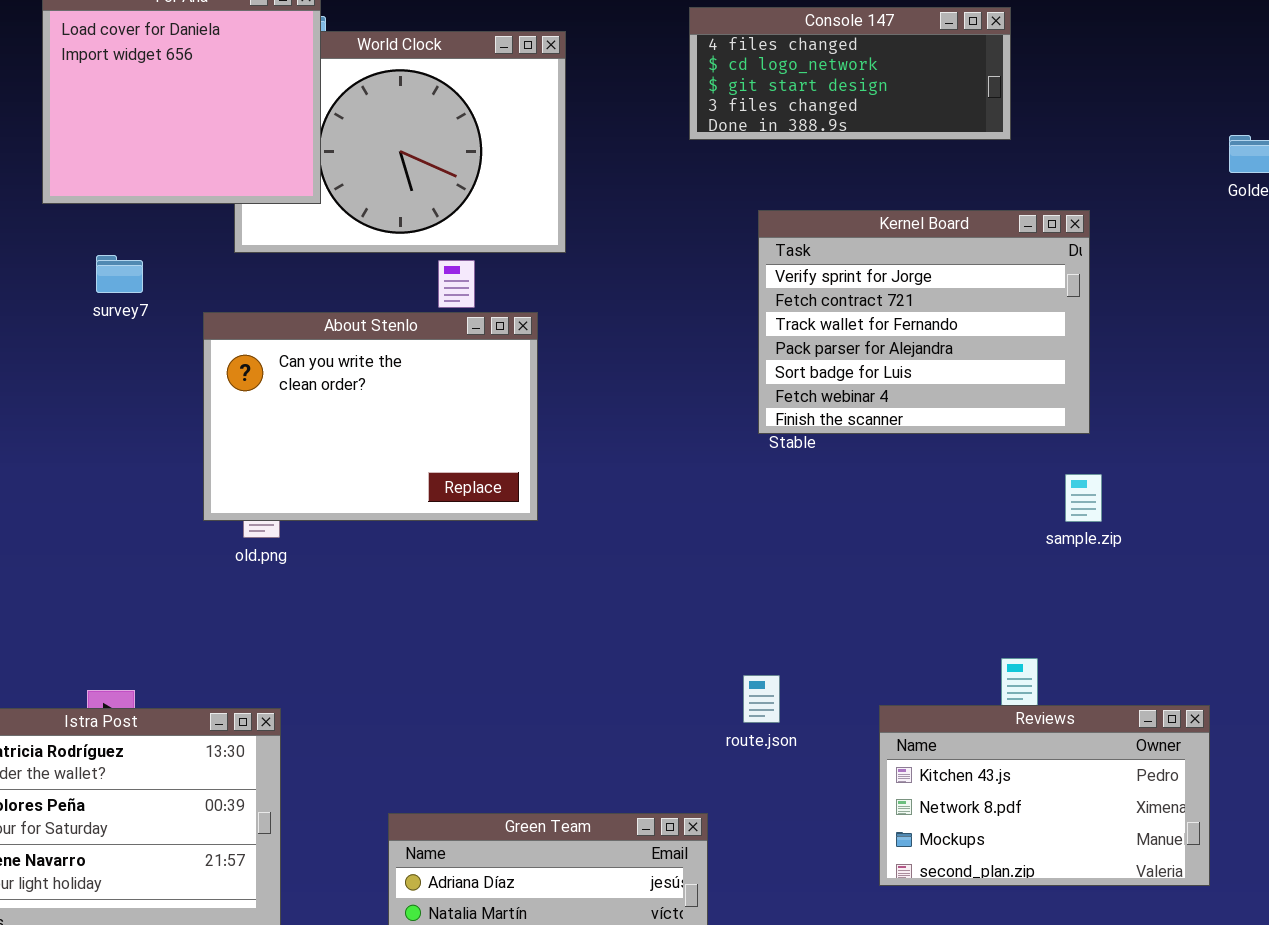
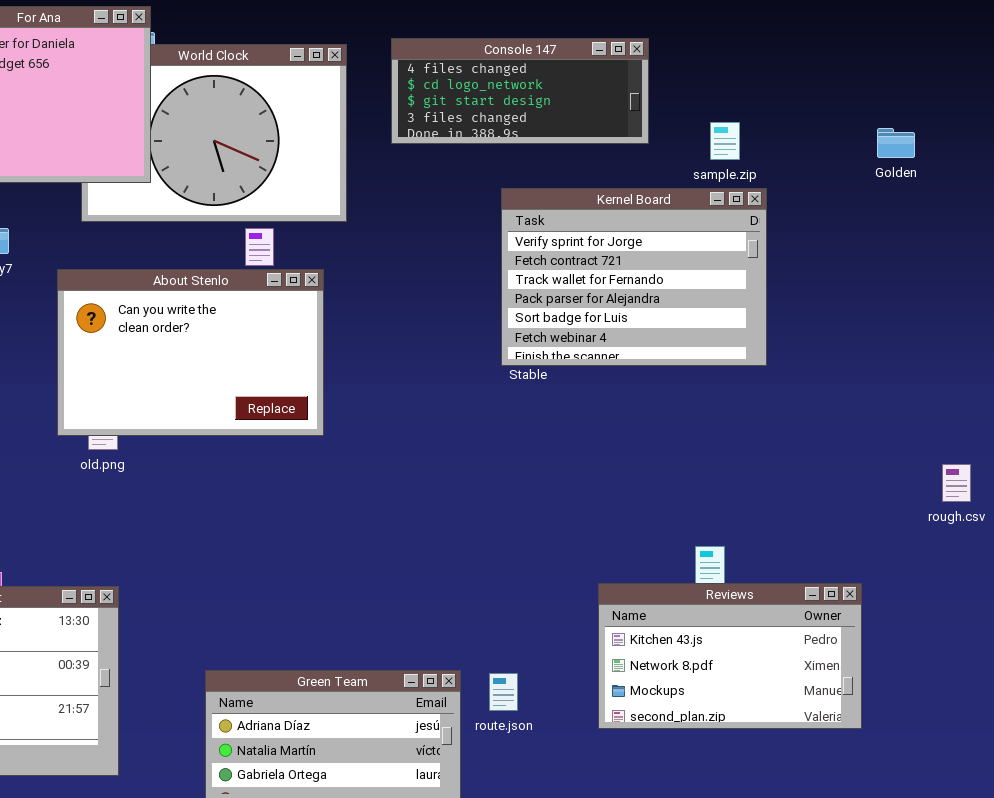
Console 147: [689,7,1011,140] -> [391,38,649,144], moved
sample.zip: [1065,474,1102,522] -> [710,122,740,160], moved
route.json: [743,675,780,723] -> [489,673,518,711], moved

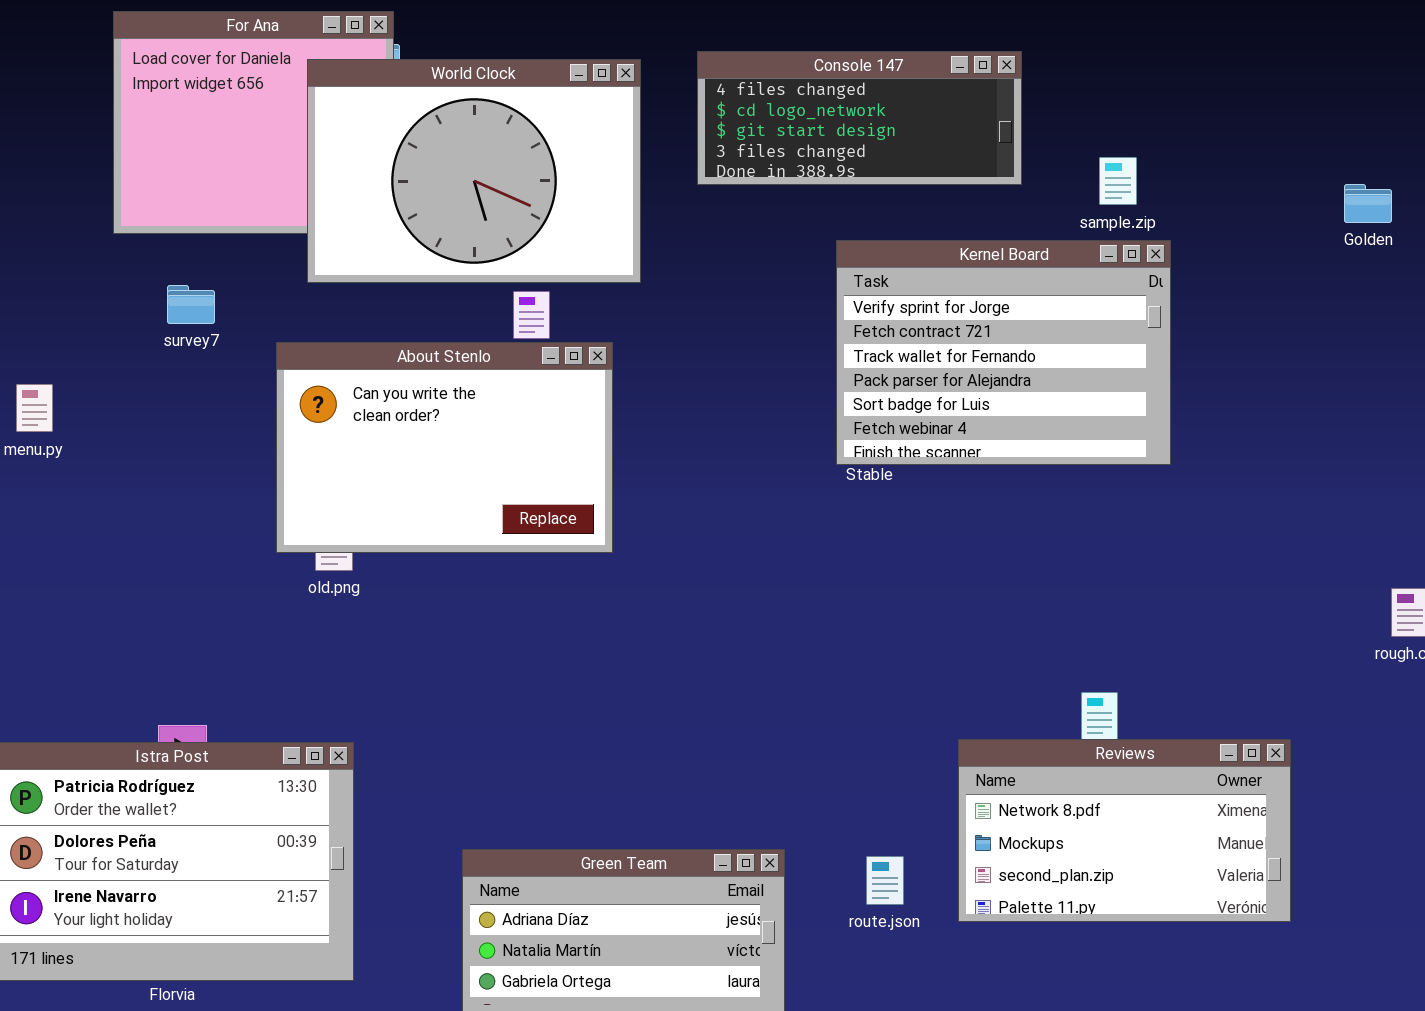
World Clock: [81,44,347,222] -> [307,59,641,283], raised
Golden: [877,128,915,158] -> [1344,184,1392,223], moved
Reviews: [598,583,862,729] -> [958,739,1291,922], scrolled down 1 row
route.json: [489,673,518,711] -> [866,856,904,905], moved

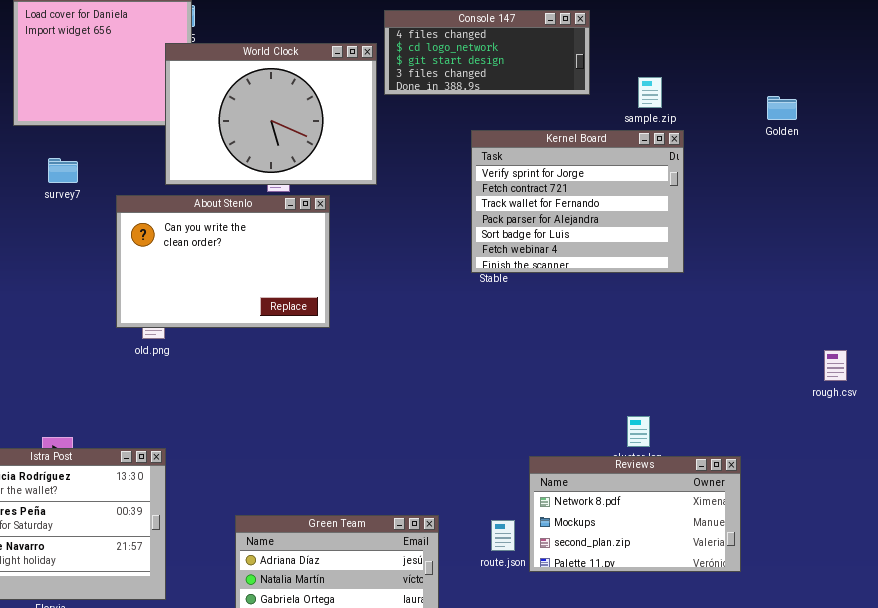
World Clock: [307,59,641,283] -> [165,43,377,185], moved
Golden: [1344,184,1392,223] -> [767,96,797,120], moved
Reviews: [958,739,1291,922] -> [529,456,741,572], moved

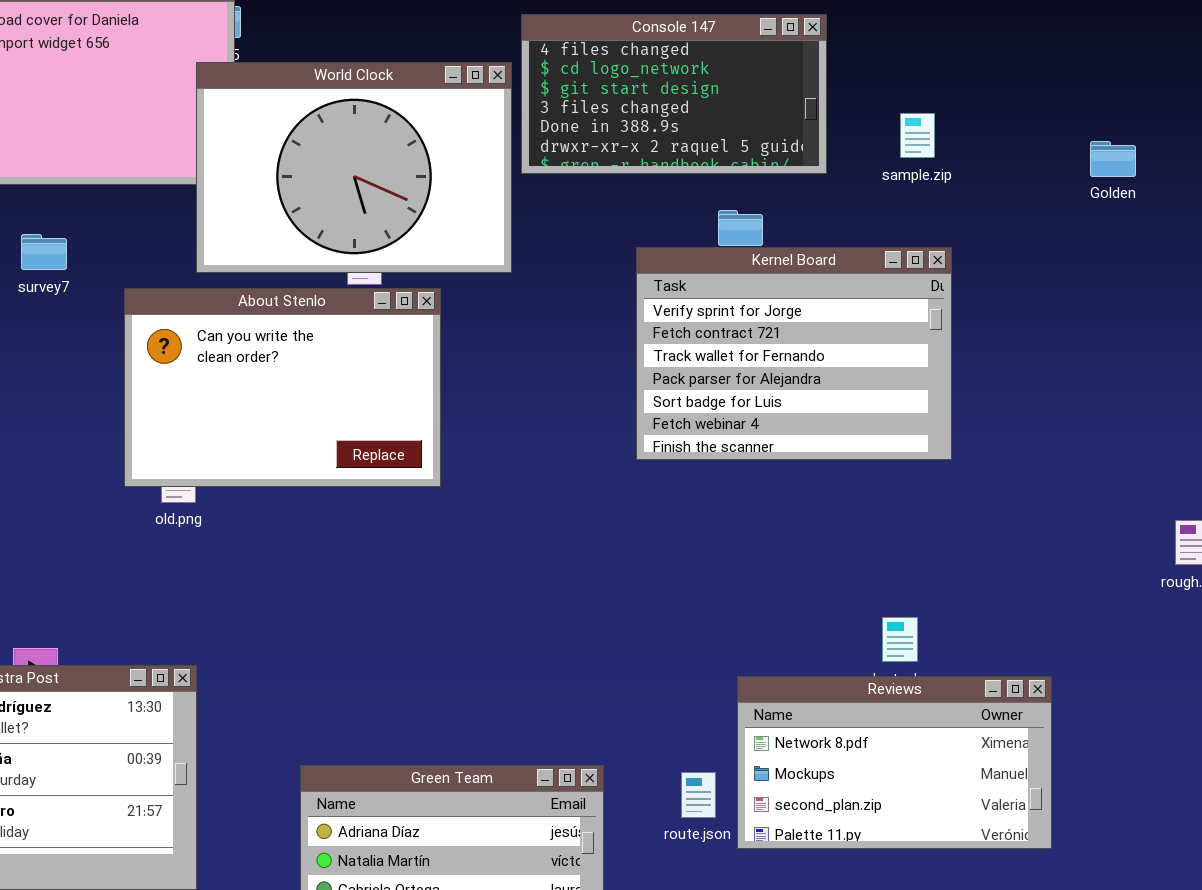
Console 147: [384,10,590,95] -> [521,14,827,174], resized
Kernel Board: [471,130,684,273] -> [636,247,952,460], moved

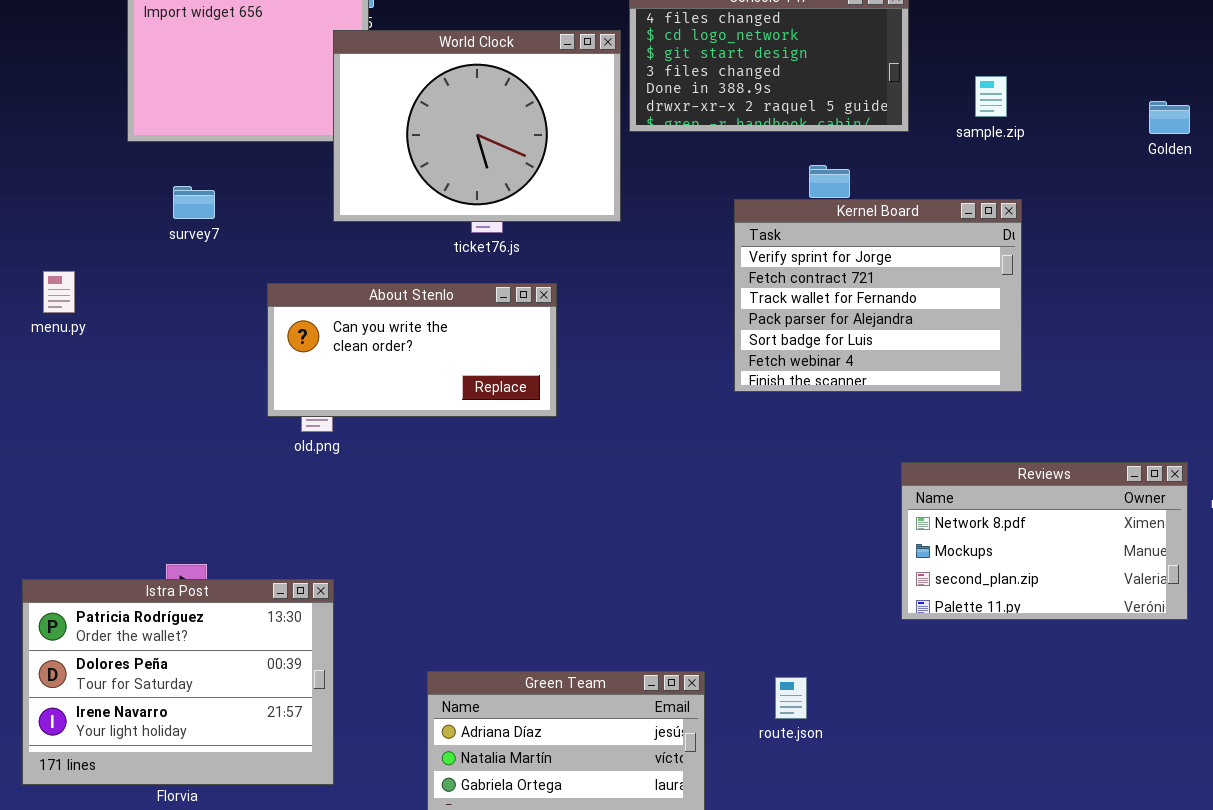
About Stenlo: [124,288,441,487] -> [267,283,557,417], resized
Reviews: [737,676,1052,849] -> [901,462,1188,620], moved

